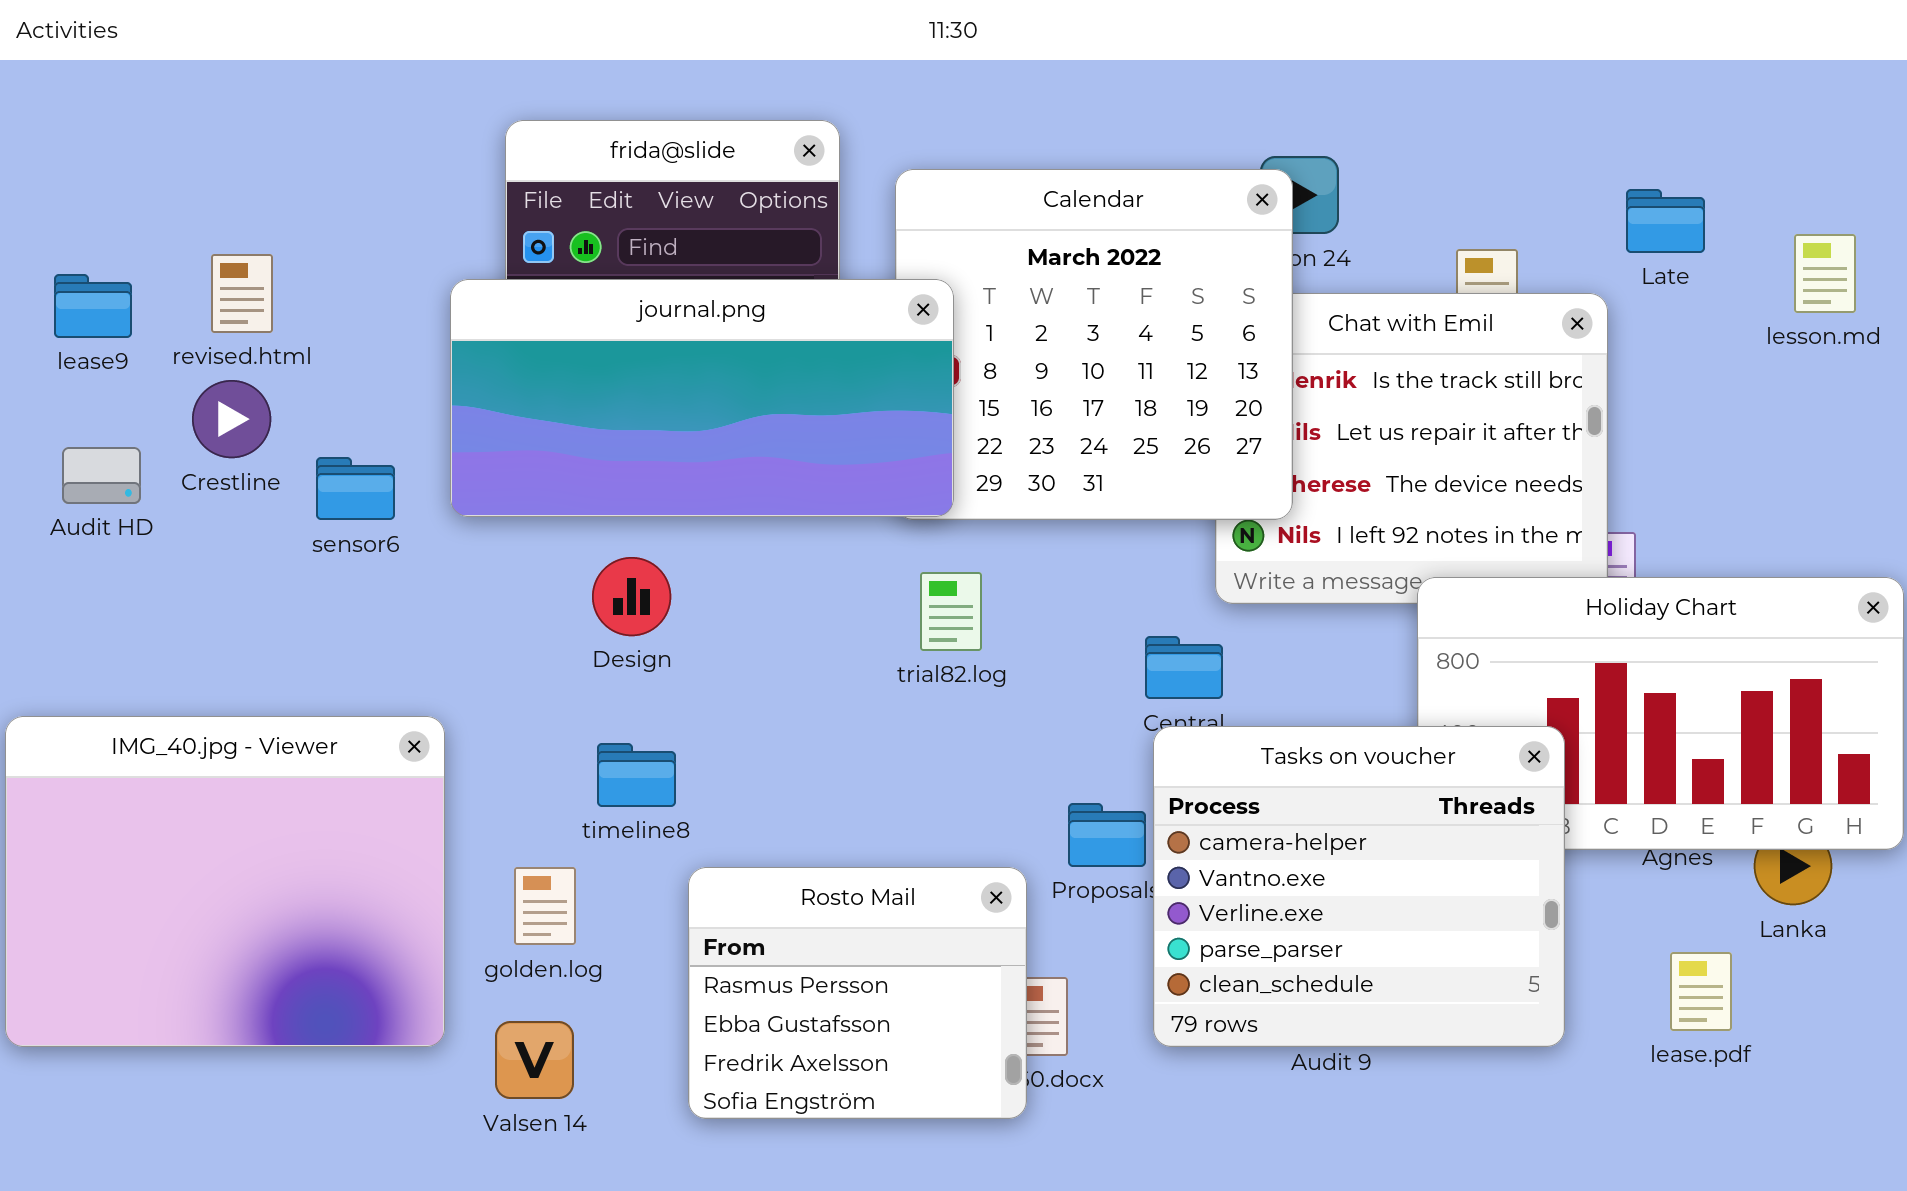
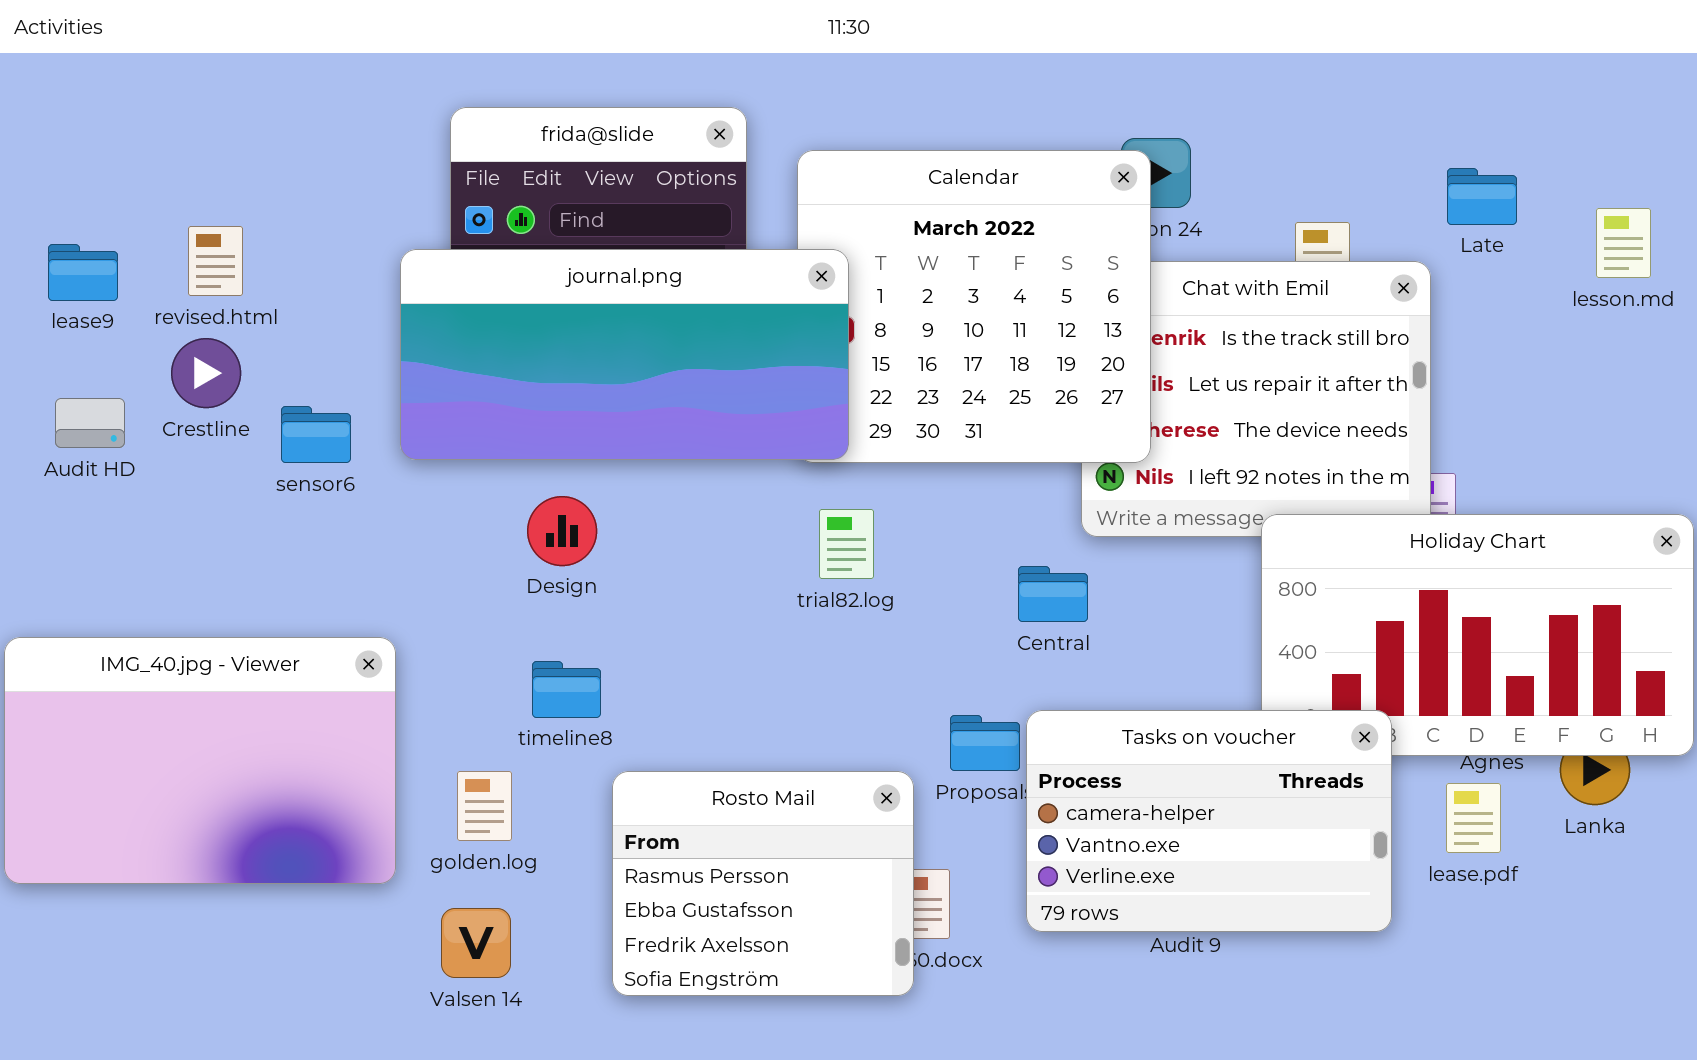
IMG_40.jpg - Viewer: [5,716,445,1047] -> [4,637,396,884], resized
Tasks on voucher: [1153,726,1565,1047] -> [1026,710,1392,932], resized
lease.pdf: [1670,952,1732,1031] -> [1446,783,1501,853], moved

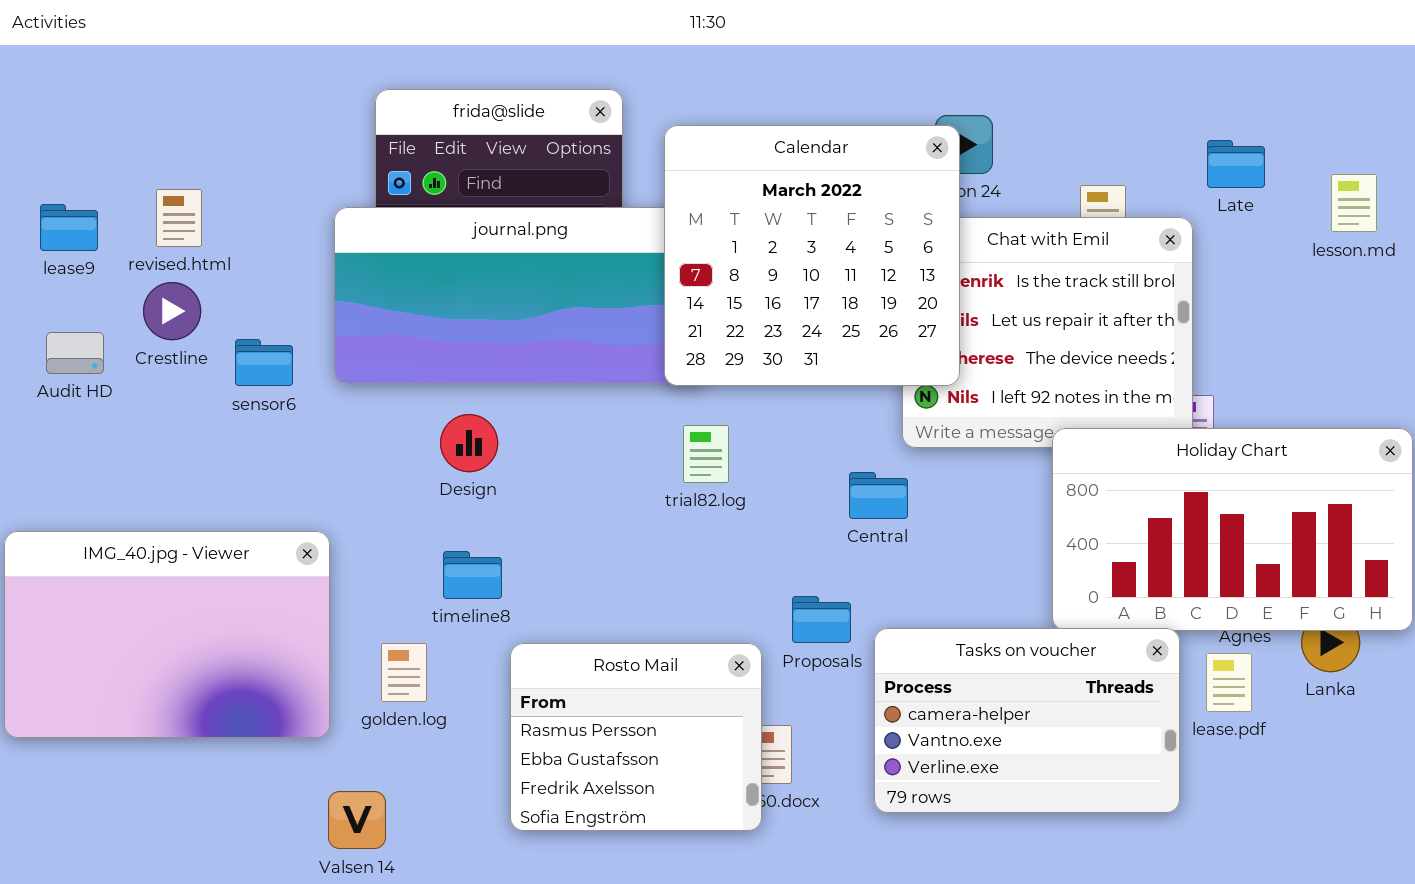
Calendar: [797,150,1151,463] -> [664,125,960,386], raised
Tasks on voucher: [1026,710,1392,932] -> [874,628,1180,813], moved
Valsen 14: [441,908,511,978] -> [328,791,386,849], moved

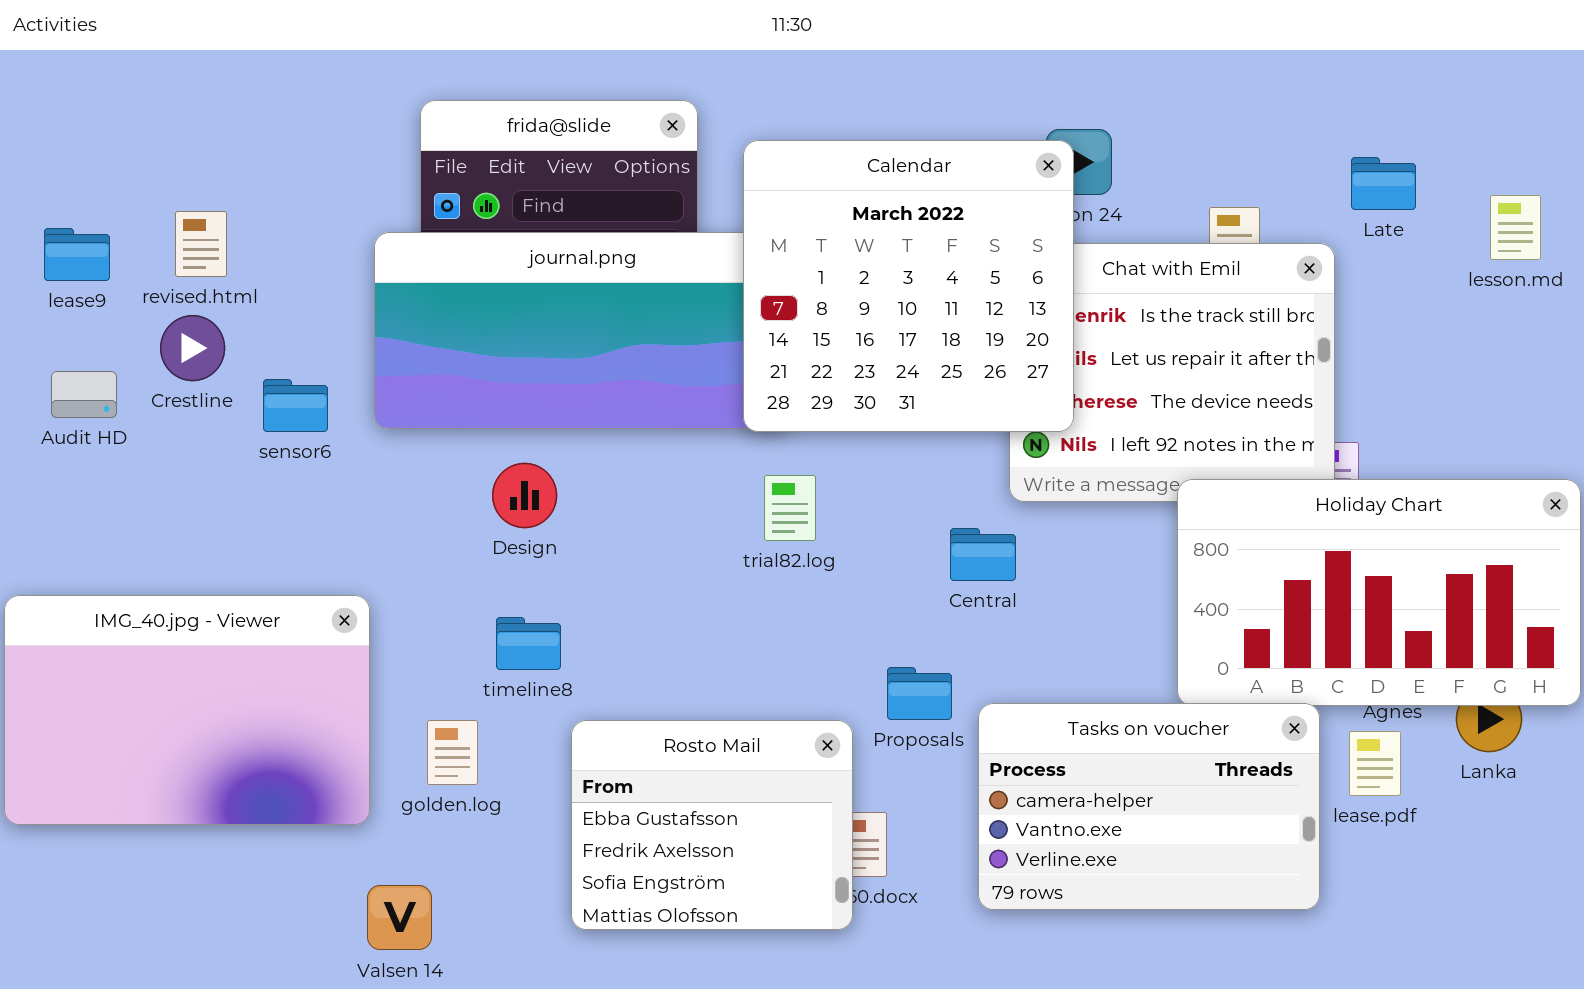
Rosto Mail: [510,643,762,831] -> [571,720,853,930], scrolled down 1 row

